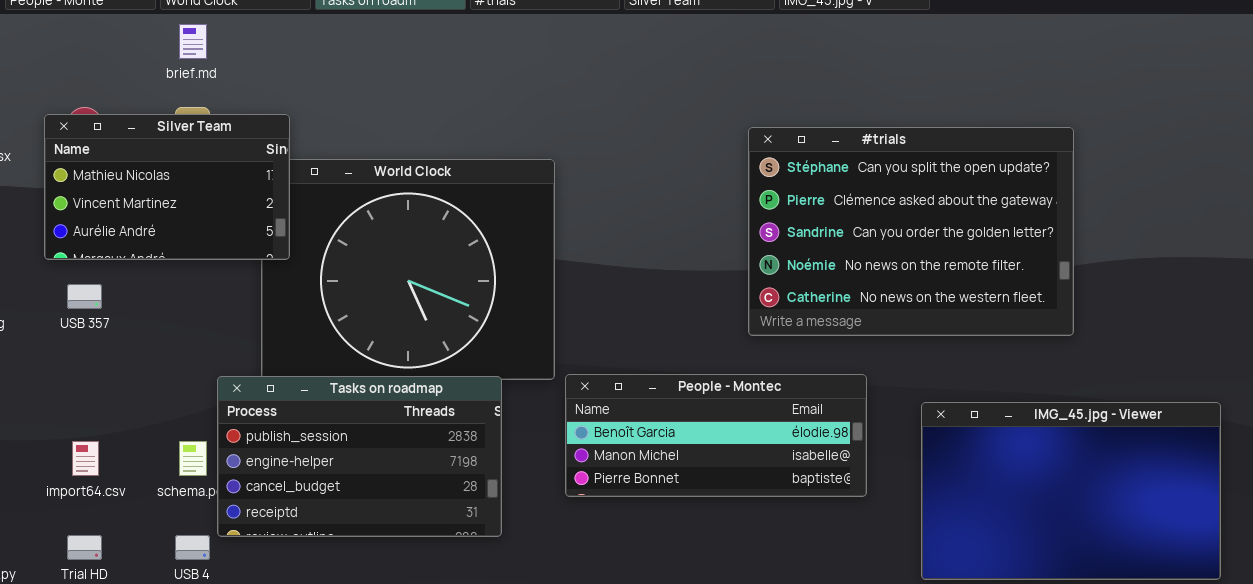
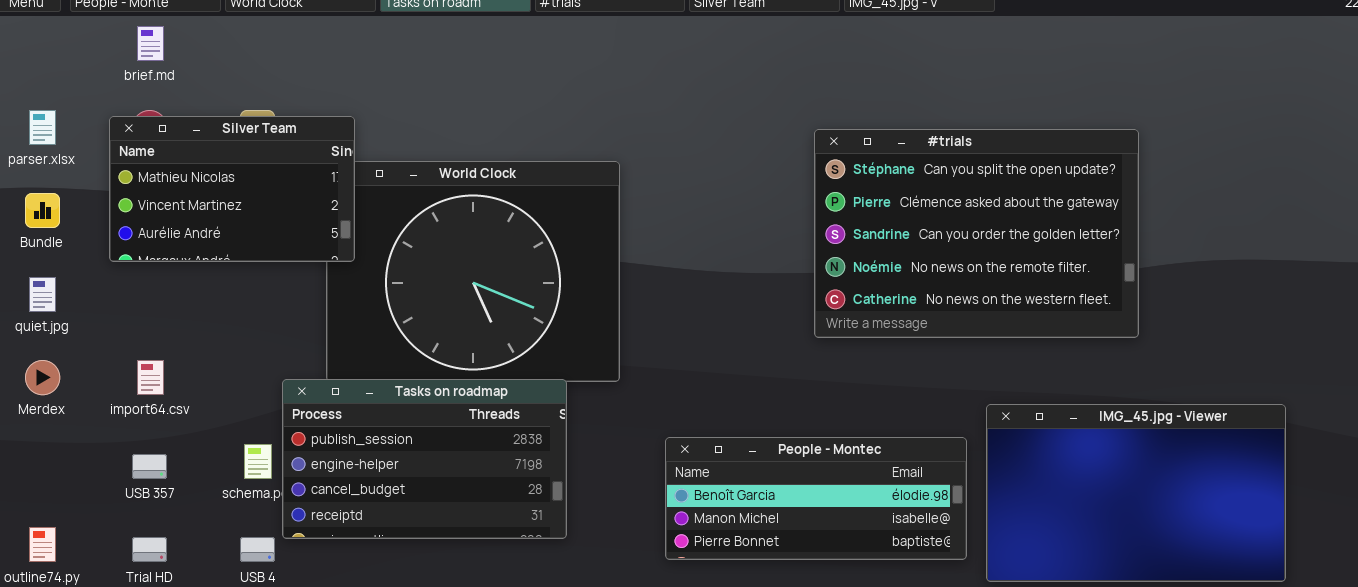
brief.md: [179,24,207,59] -> [137,26,164,61], moved
USB 357: [67,284,102,309] -> [132,454,167,479], moved
People - Montec: [565,374,867,497] -> [665,437,967,560], moved
import64.csv: [72,441,99,476] -> [137,360,164,395], moved

